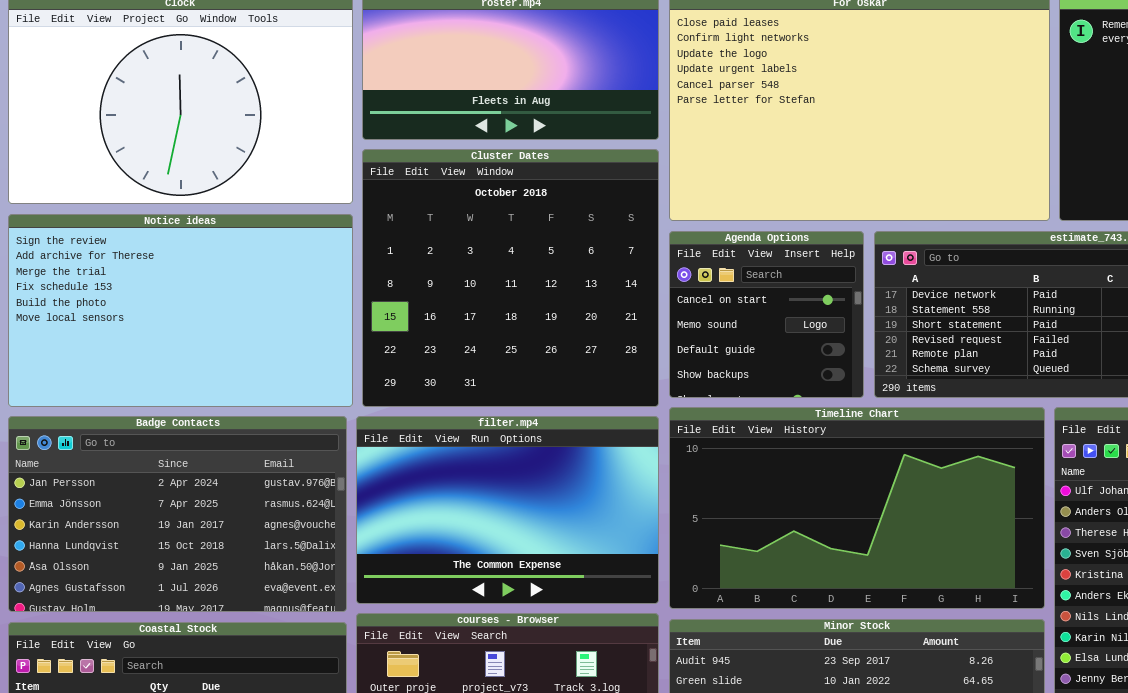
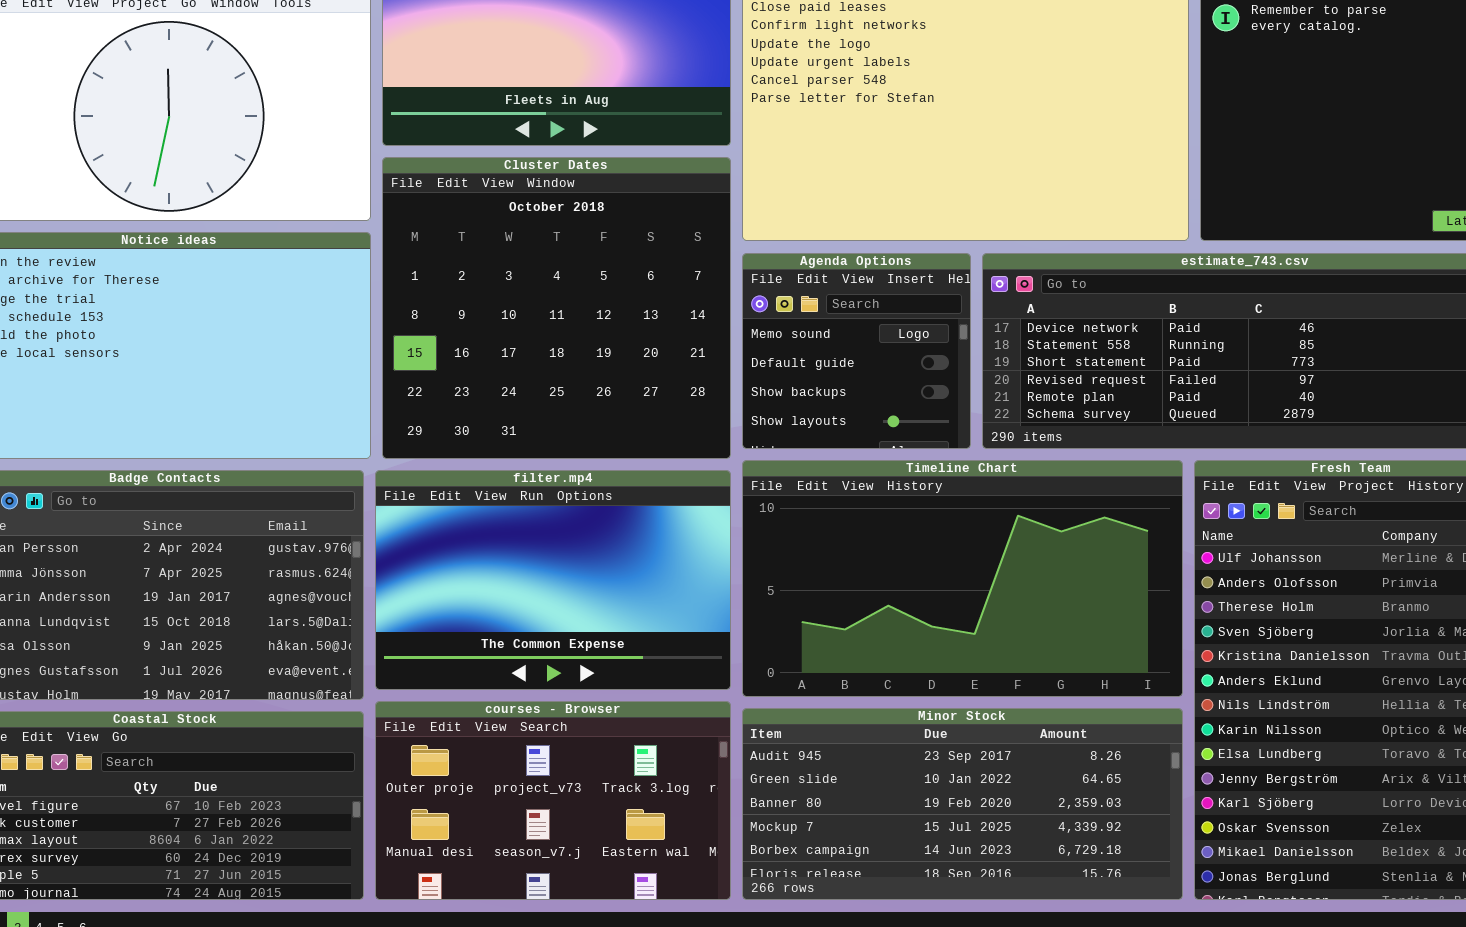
Agenda Options: [669,231,864,398] -> [742,253,971,449], scrolled down 1 row

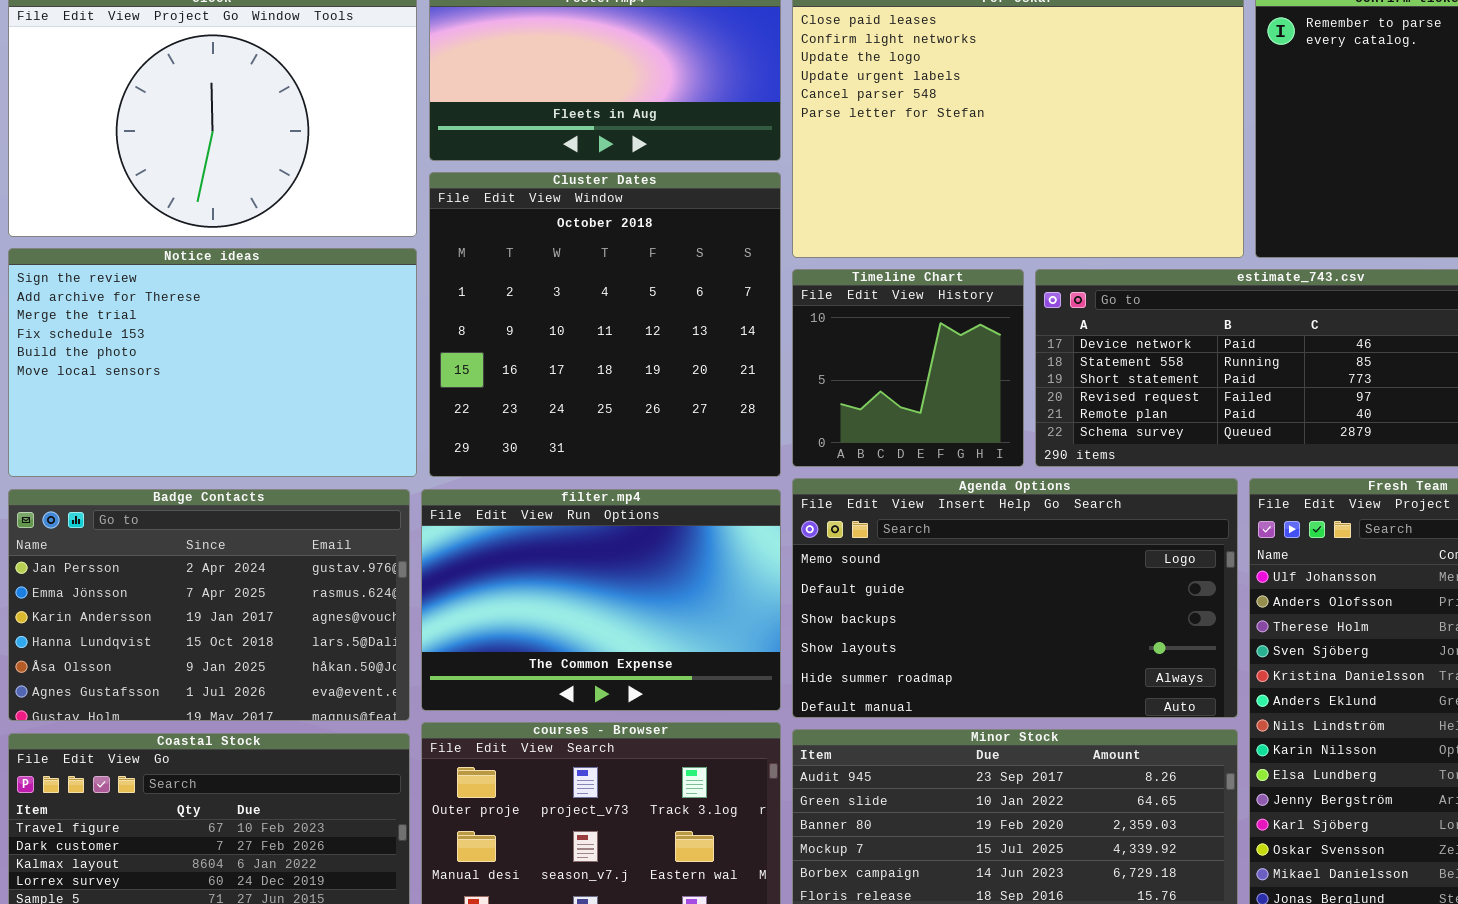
Agenda Options: [742,253,971,449] -> [792,478,1238,718], moved, resized
Timeline Chart: [742,460,1183,697] -> [792,269,1024,467], moved, resized

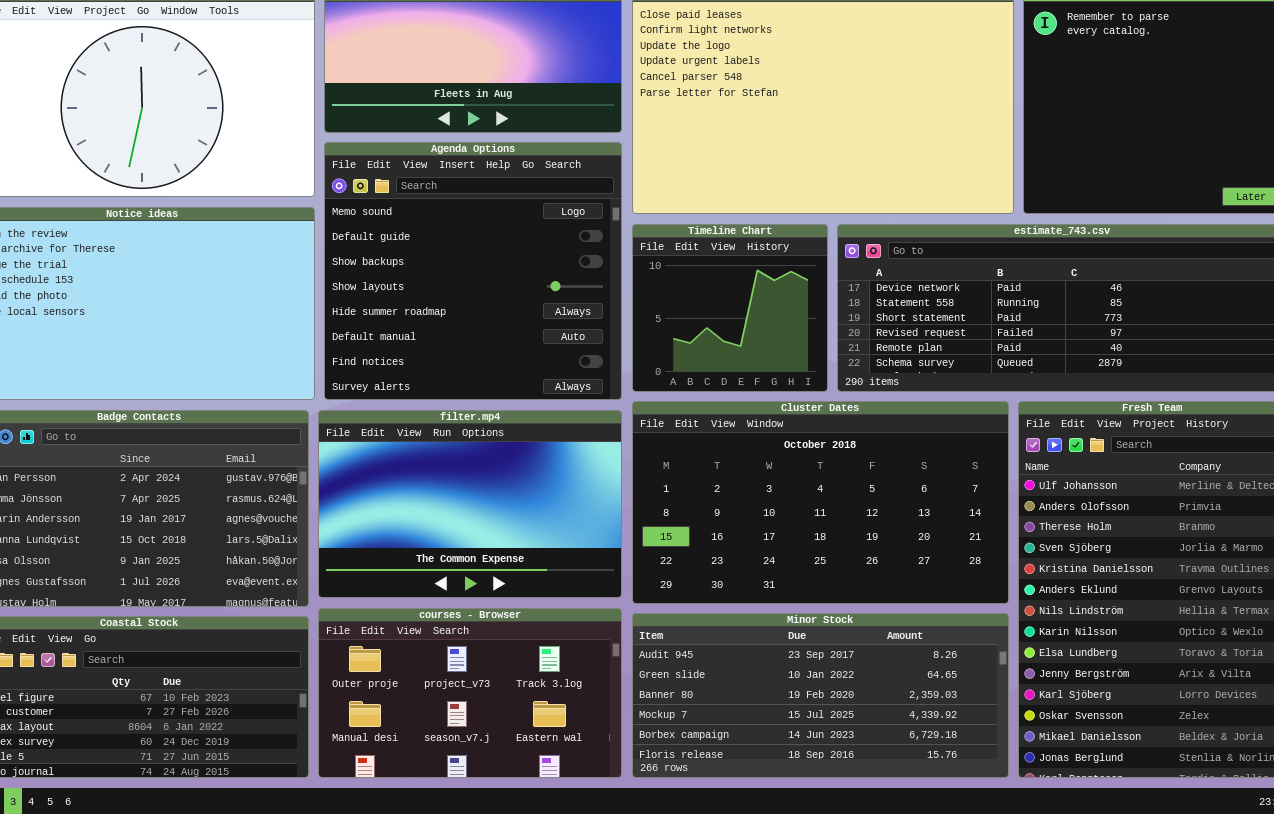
Cluster Dates: [429,172,781,477] -> [632,401,1009,604], moved, resized
Agenda Options: [792,478,1238,718] -> [324,142,622,400], moved, resized

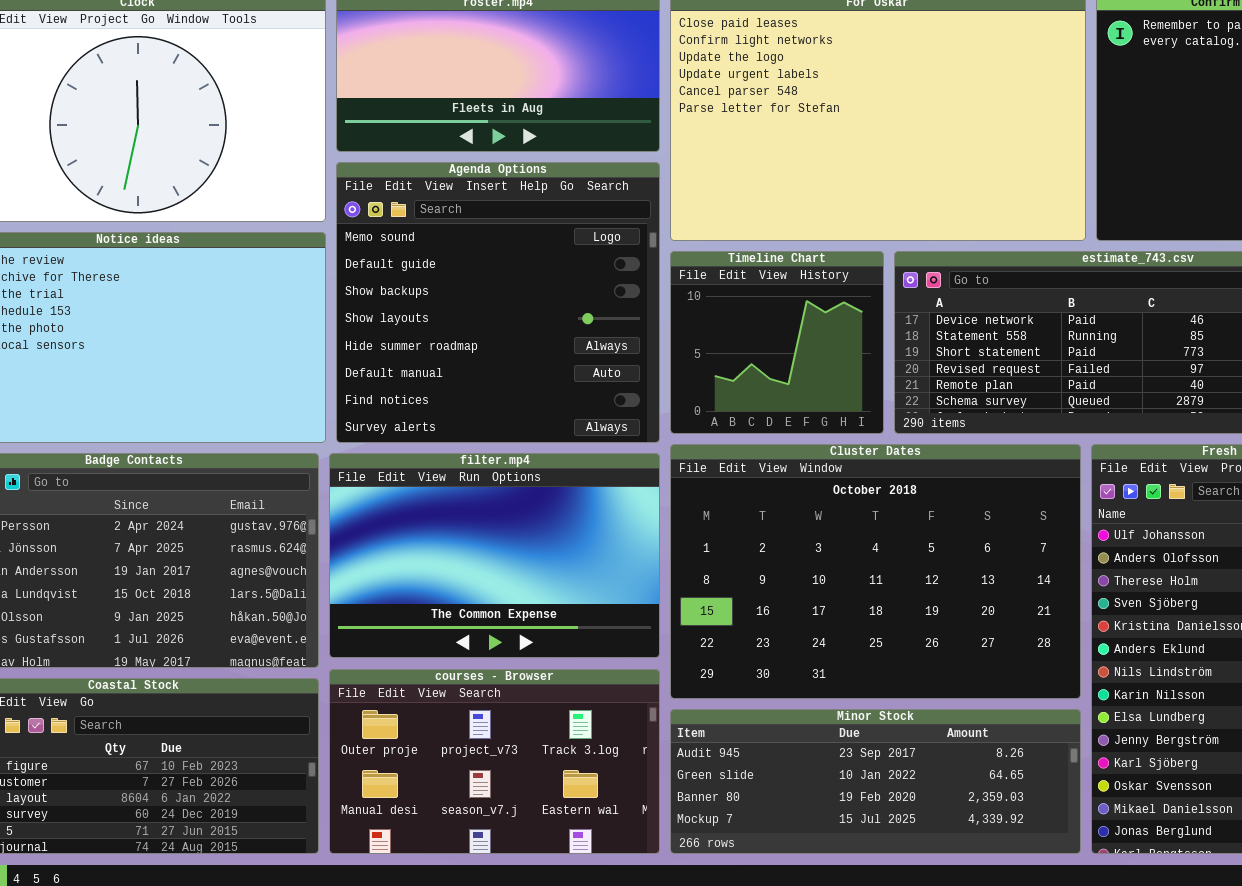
Cluster Dates: [632,401,1009,604] -> [670,444,1081,699], resized
Minor Stock: [632,613,1009,778] -> [670,709,1081,854], resized

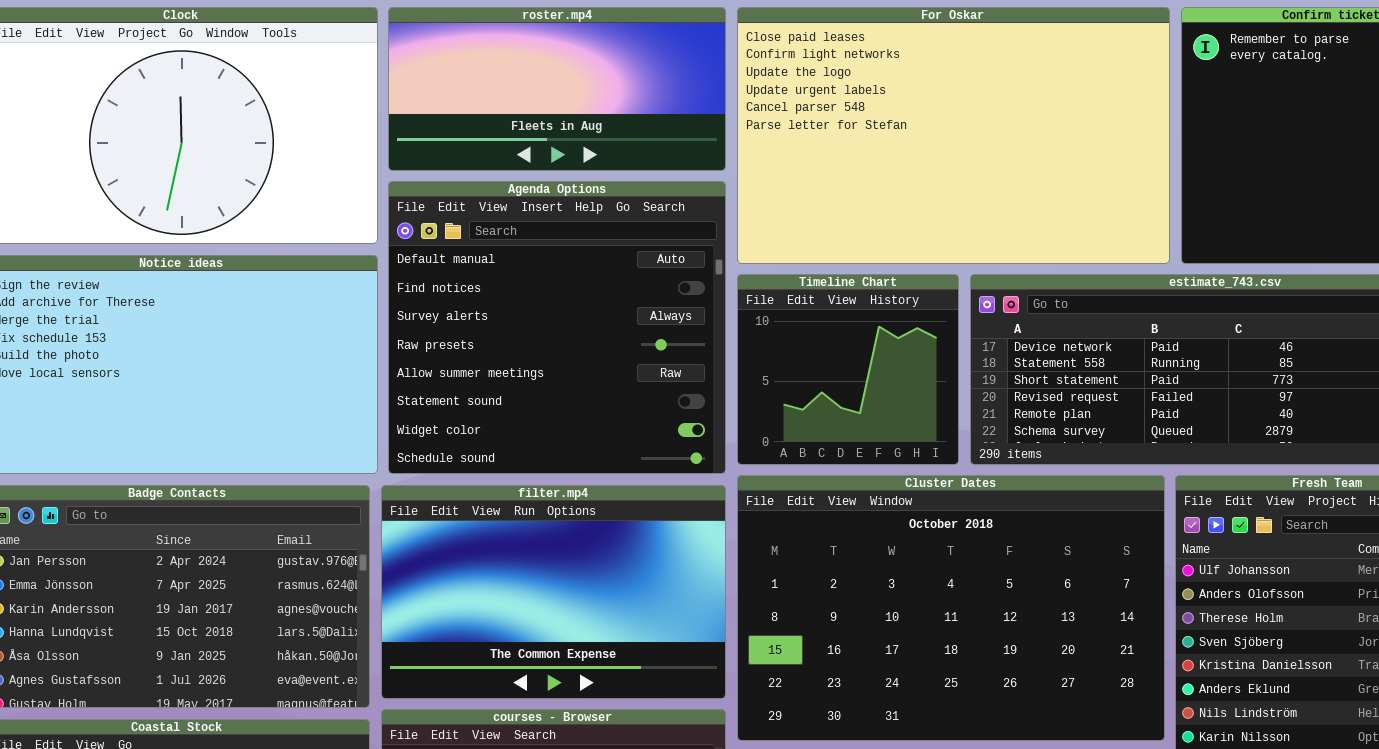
Agenda Options: [336,162,660,443] -> [388,181,726,474], scrolled down 5 rows

